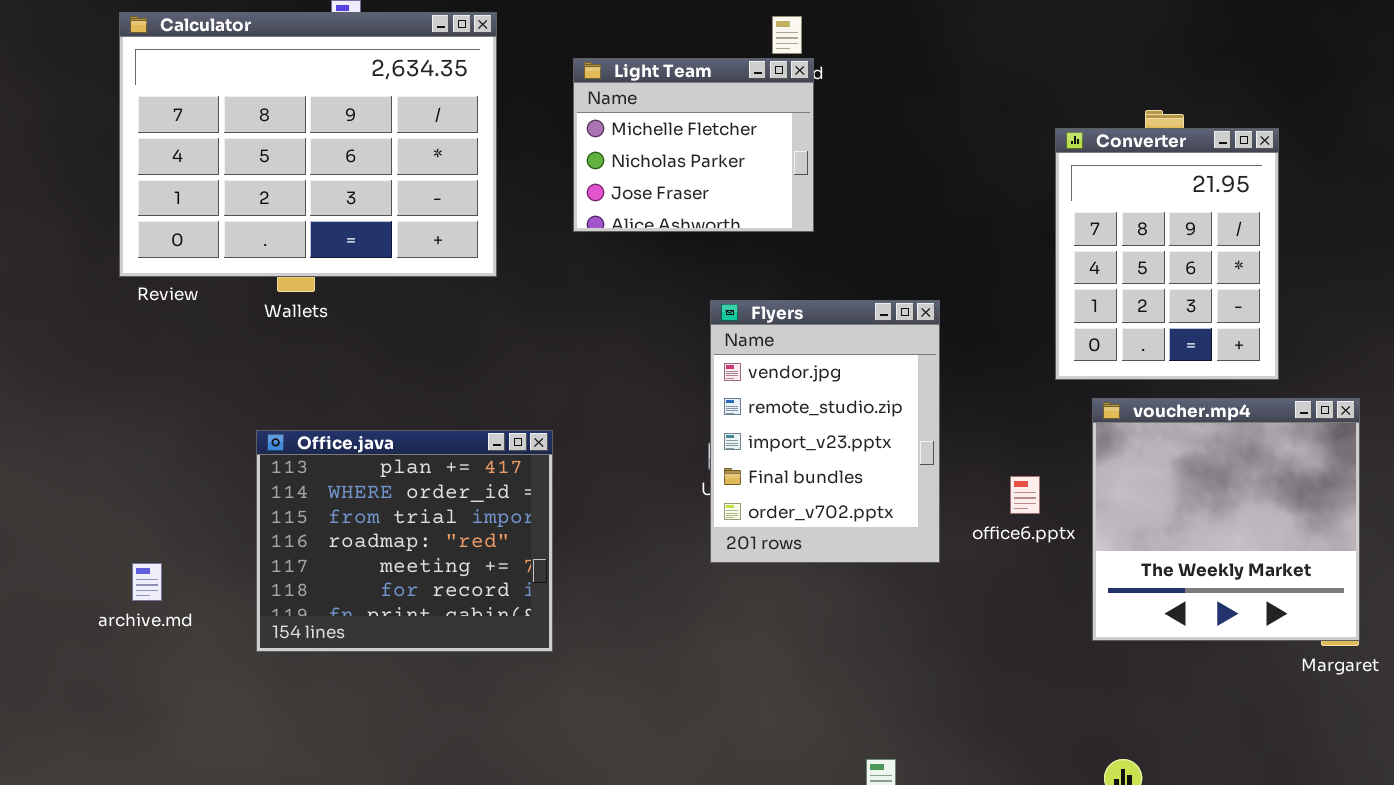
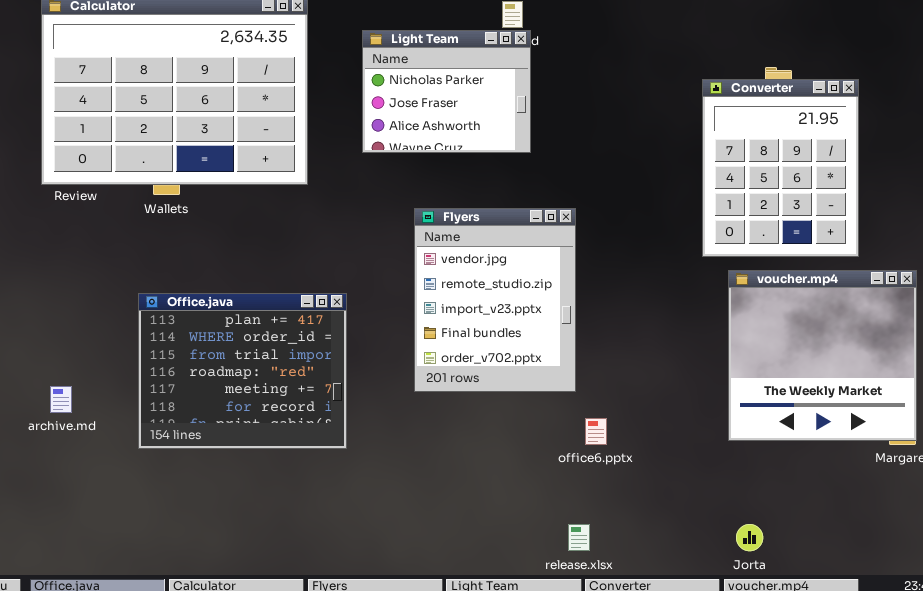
Light Team: [573,58,814,232] -> [362,30,531,153], scrolled down 1 row
Flyers: [710,300,940,563] -> [414,208,576,392], moved
office6.pptx: [1010,476,1040,514] -> [585,418,607,445], moved

